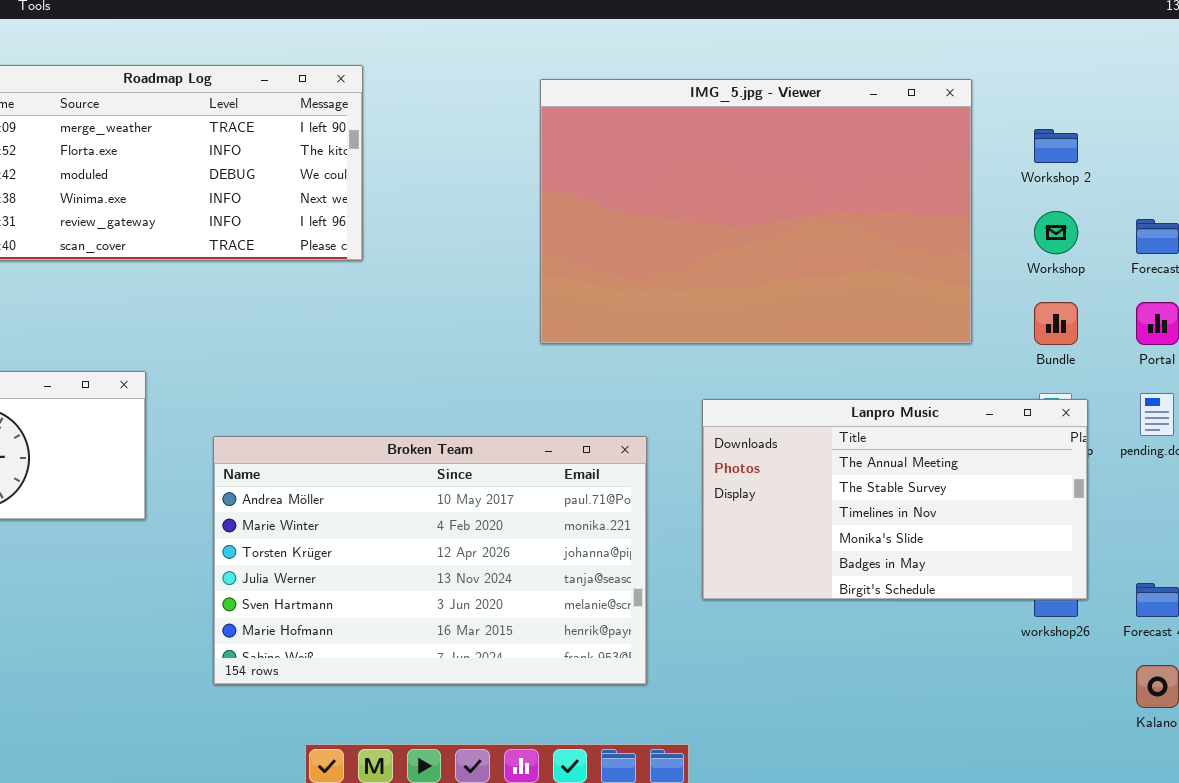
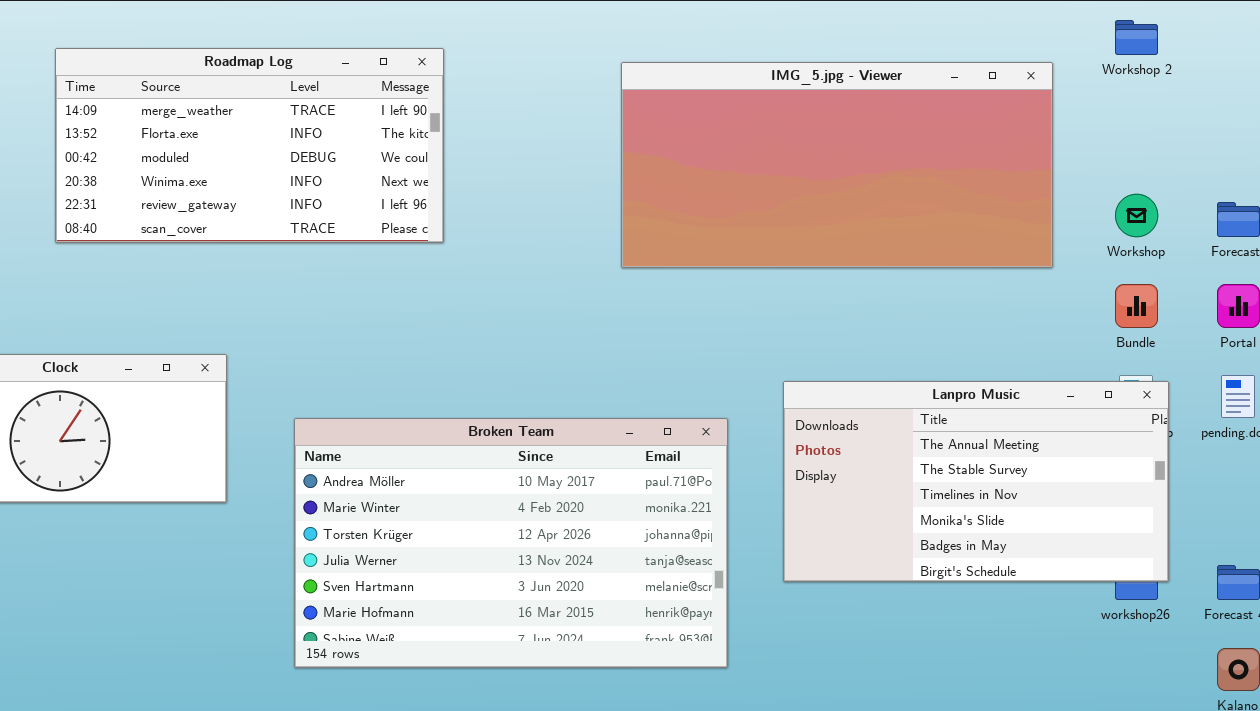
IMG_5.jpg - Viewer: [540,79,972,344] -> [621,62,1053,268], resized
Workshop 2: [1034,129,1078,163] -> [1115,20,1158,55], moved

